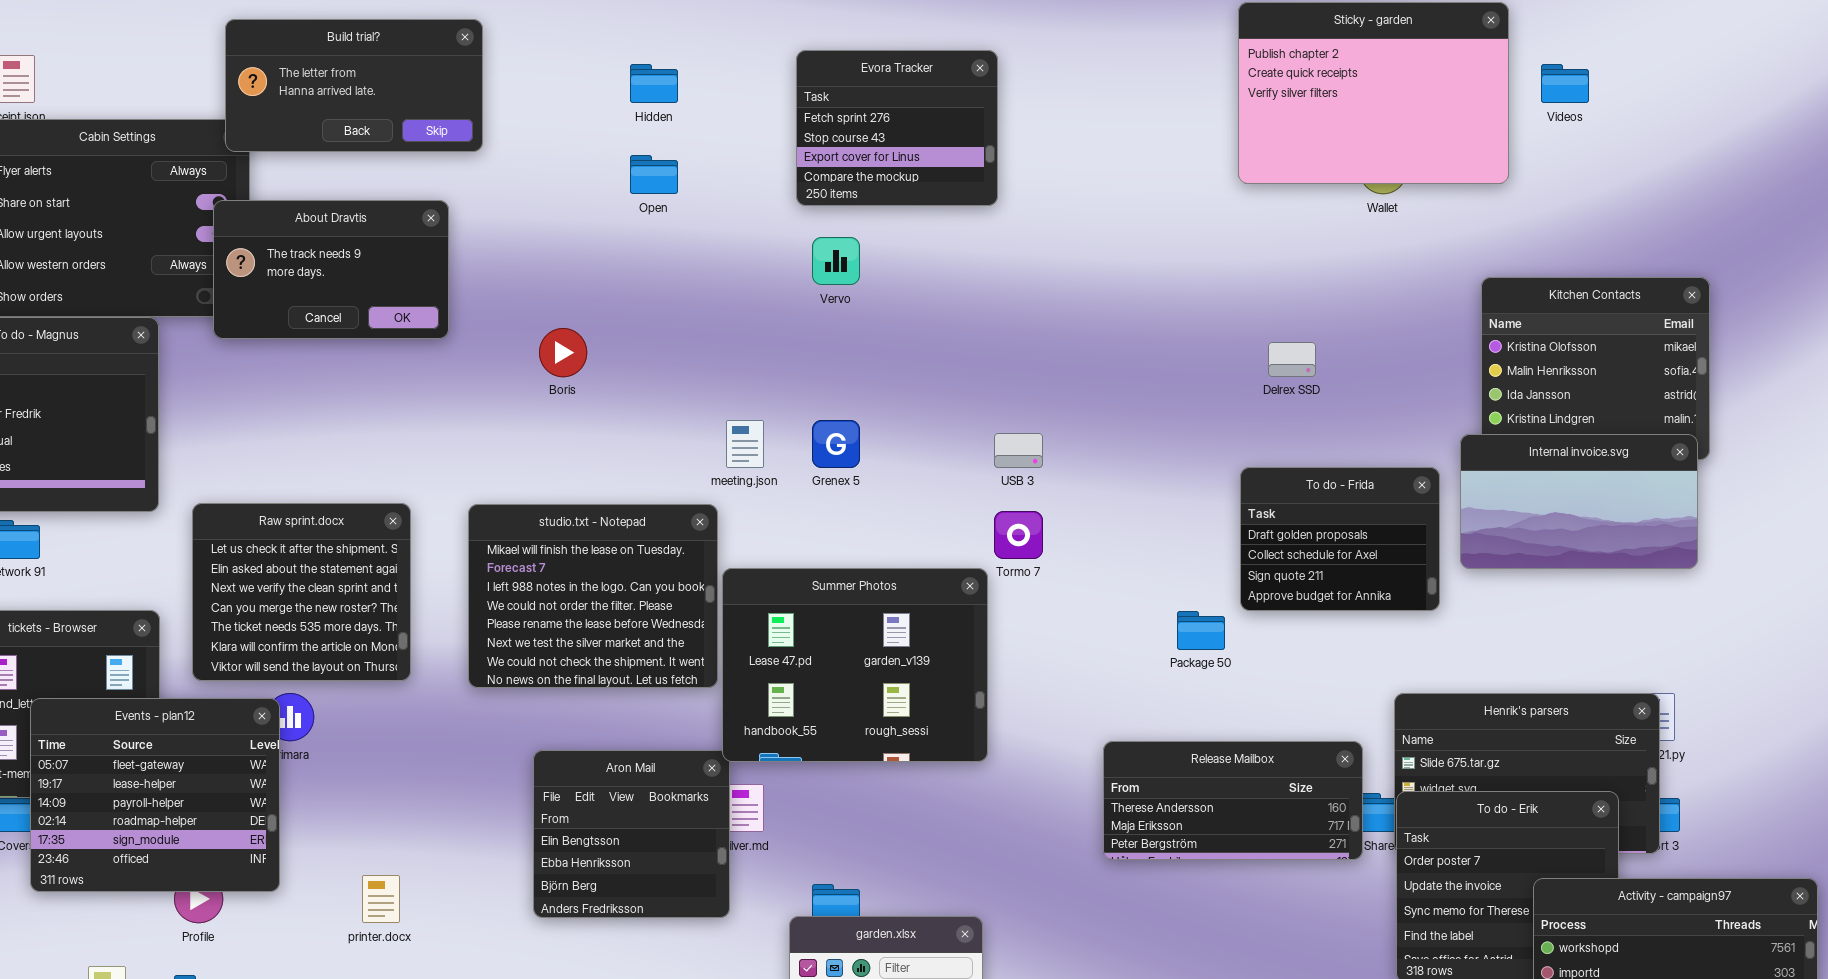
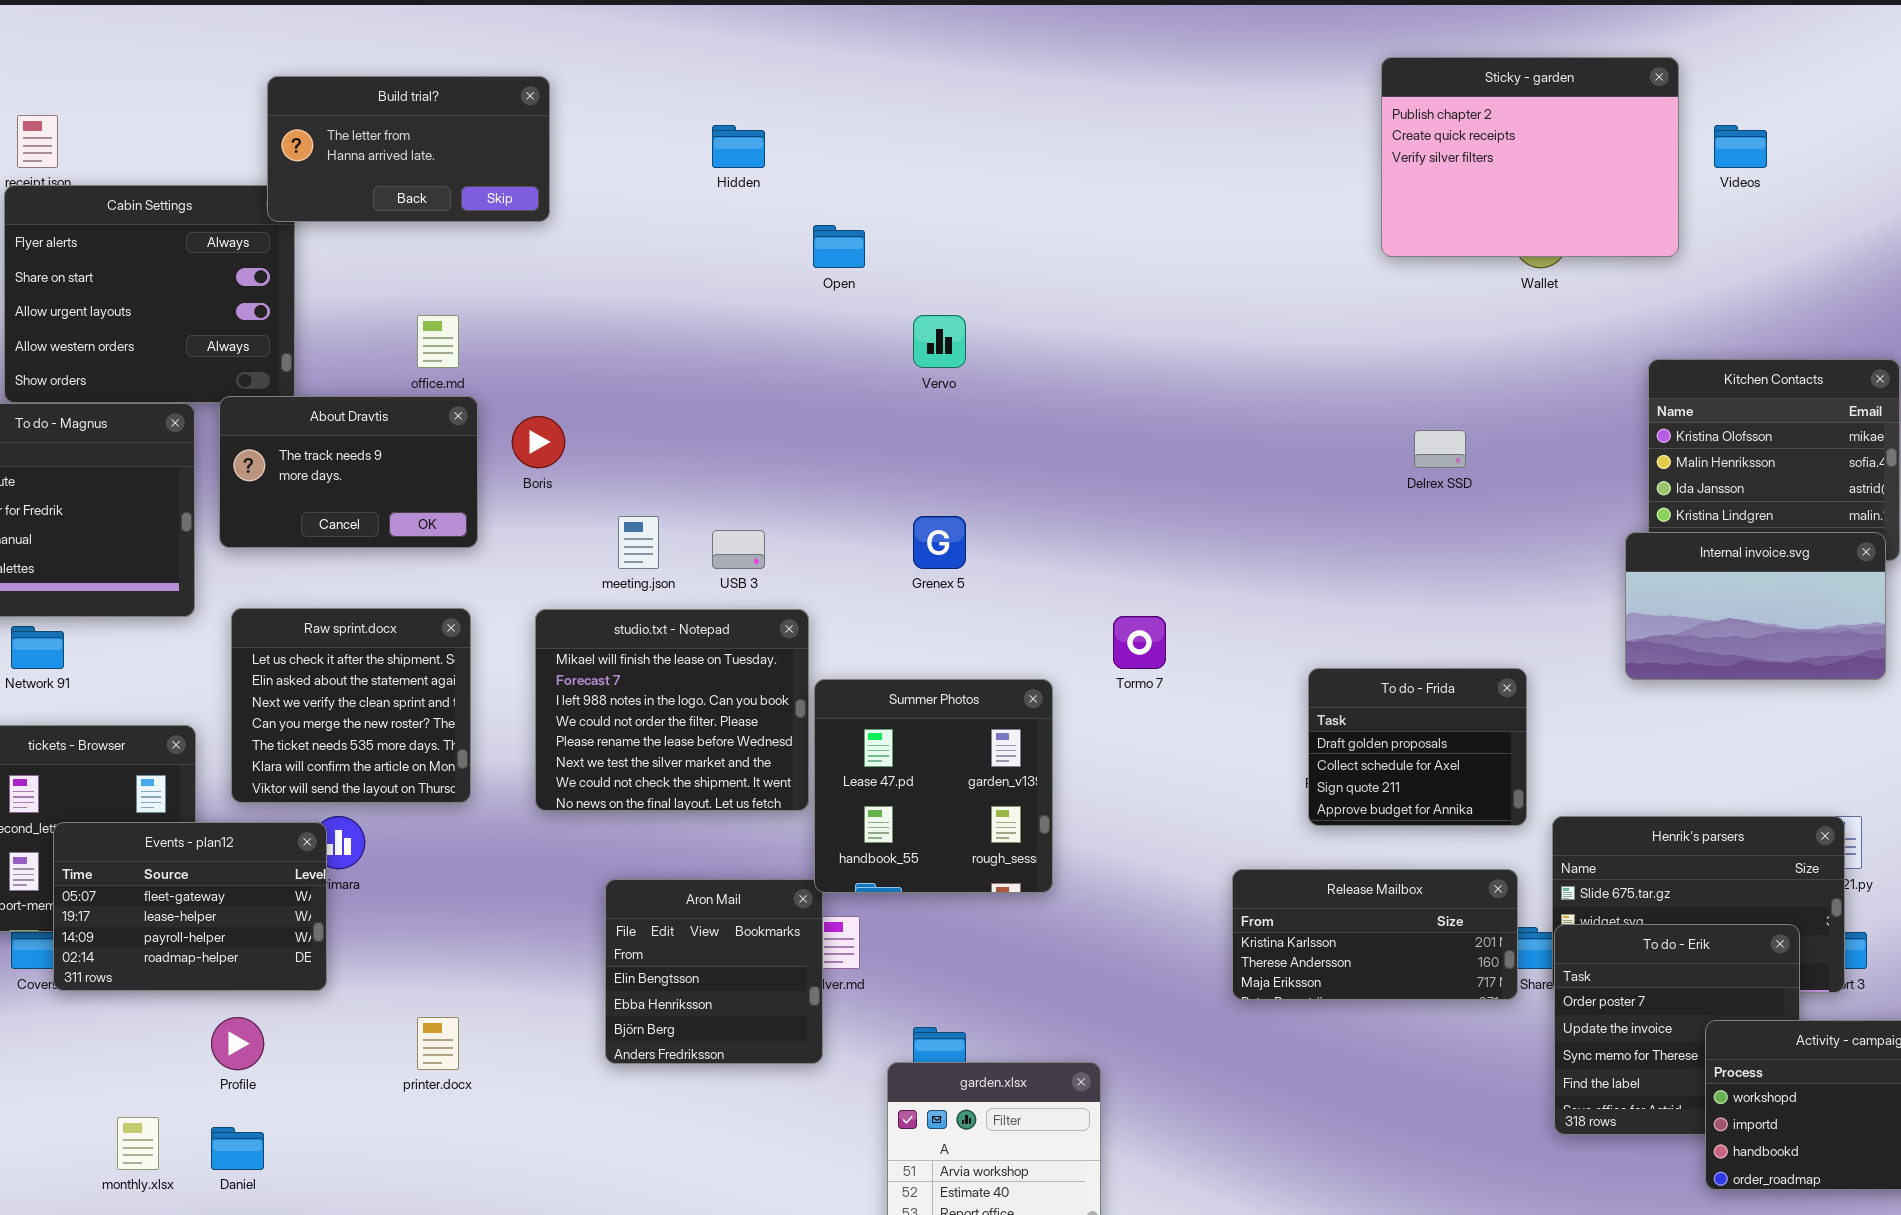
Evora Tracker: [796,50,998,206] -> none, closed
Open: [630,155,678,194] -> [813,225,865,268], moved
About Dravtis: [213,200,449,339] -> [219,396,478,548], moved
Boris: [539,328,587,377] -> [512,416,565,468], moved
meeting.json: [726,420,764,468] -> [618,516,659,569], moved
USB 3: [994,433,1043,468] -> [712,530,765,569], moved
To do - Frida: [1240,467,1440,611] -> [1308,668,1527,826], moved
Summer Photos: [722,568,988,762] -> [814,679,1053,893], resized
Events - plan12: [30,698,280,892] -> [53,822,327,991], resized
Release Mailbox: [1103,741,1363,860] -> [1232,869,1518,1000], scrolled up 1 row

